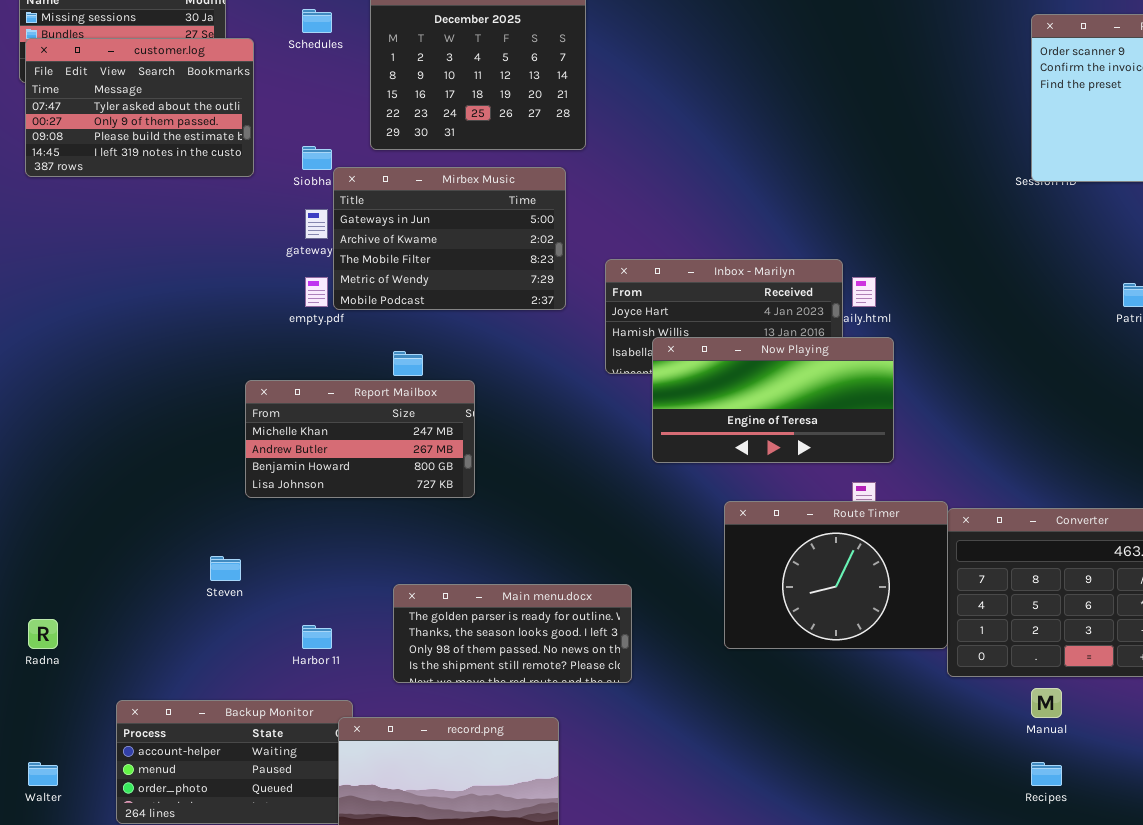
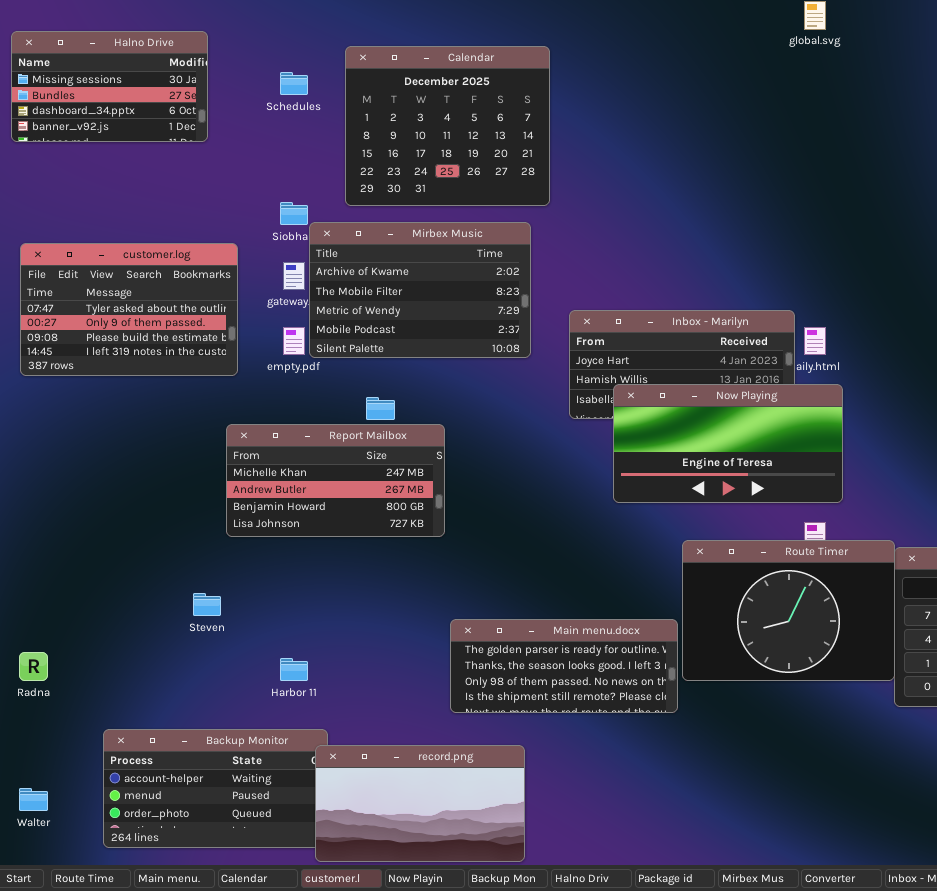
customer.log: [25,38,254,177] -> [20,243,238,376], moved
Mirbex Music: [333,167,566,310] -> [309,222,531,358], scrolled down 1 row
Main menu.docx: [393,584,632,683] -> [450,619,678,713], moved

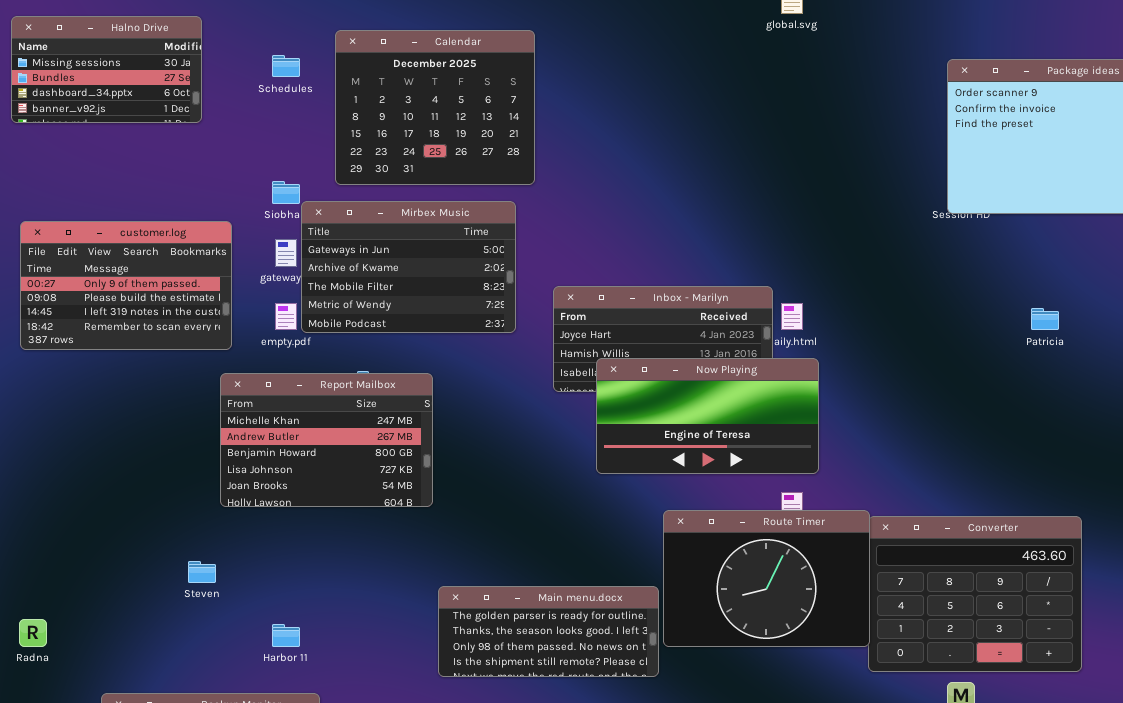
Mirbex Music: [309,222,531,358] -> [301,201,516,333], scrolled up 1 row
customer.log: [20,243,238,376] -> [20,221,232,350], scrolled down 1 row
Report Mailbox: [226,424,445,537] -> [220,373,433,507], resized

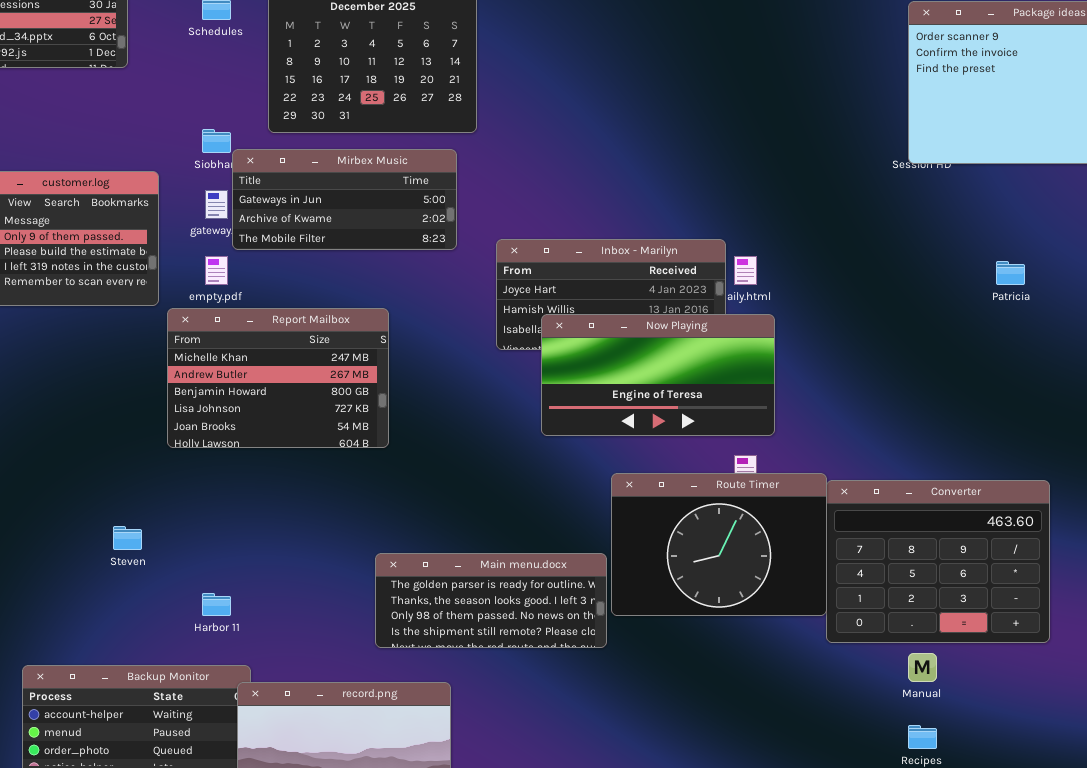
Mirbex Music: [301,201,516,333] -> [232,149,457,250], resized
Report Mailbox: [220,373,433,507] -> [167,308,389,448], moved

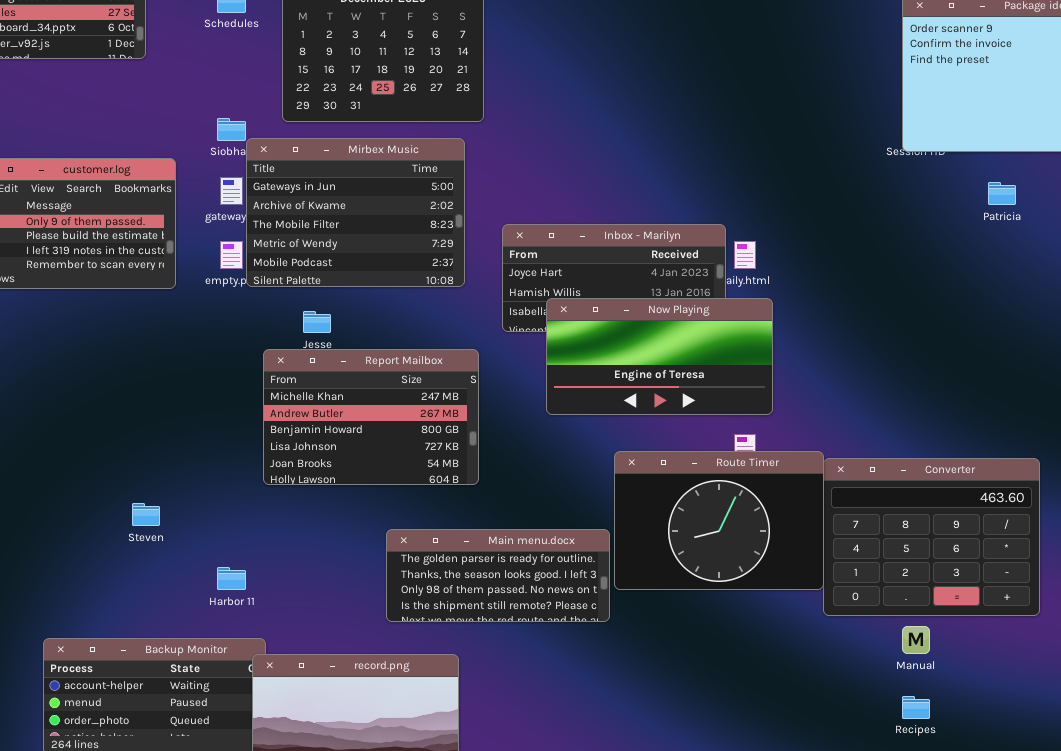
Mirbex Music: [232,149,457,250] -> [246,138,465,287], resized
Patricia: [996,261,1025,285] -> [988,182,1016,205], moved
Report Mailbox: [167,308,389,448] -> [263,349,479,485], moved

